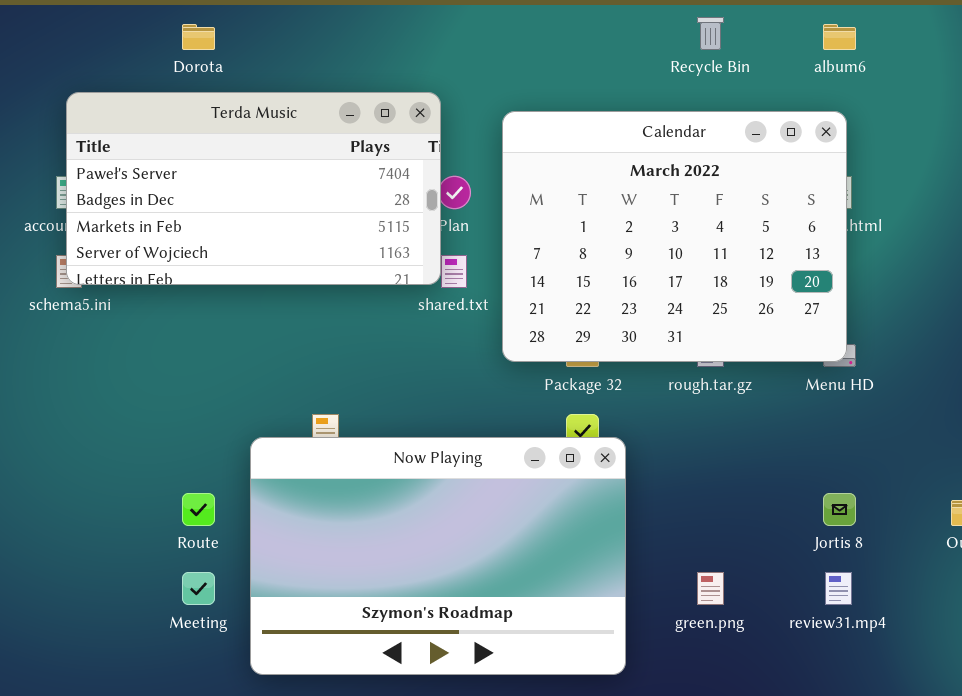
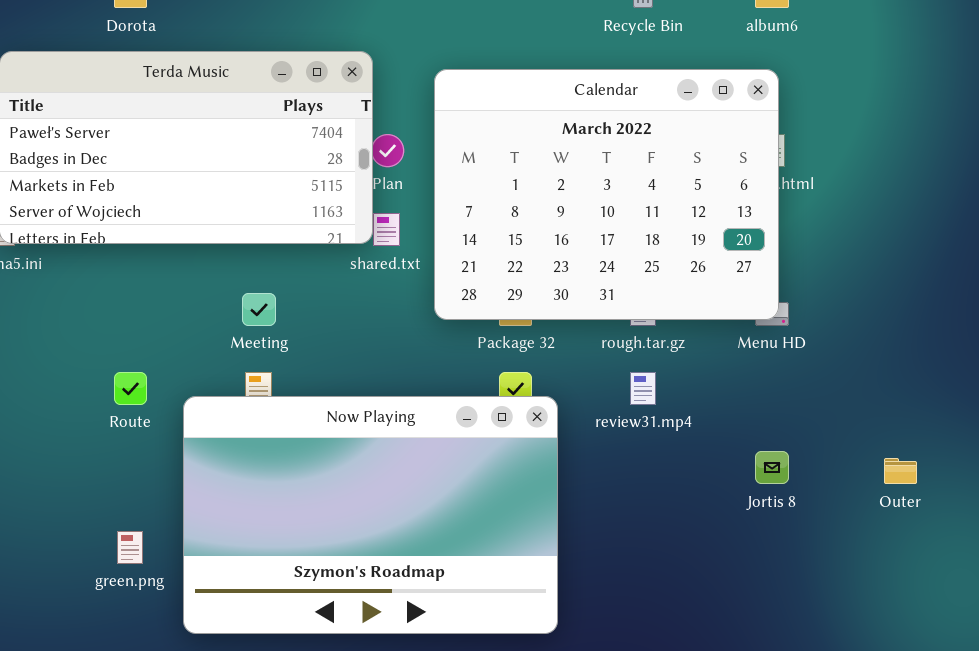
Route: [182,493,215,526] -> [114,372,147,405], moved
Meeting: [182,572,215,605] -> [242,293,276,326], moved
green.png: [697,572,724,605] -> [117,531,143,564], moved
review31.mp4: [825,572,852,605] -> [630,372,656,405], moved

